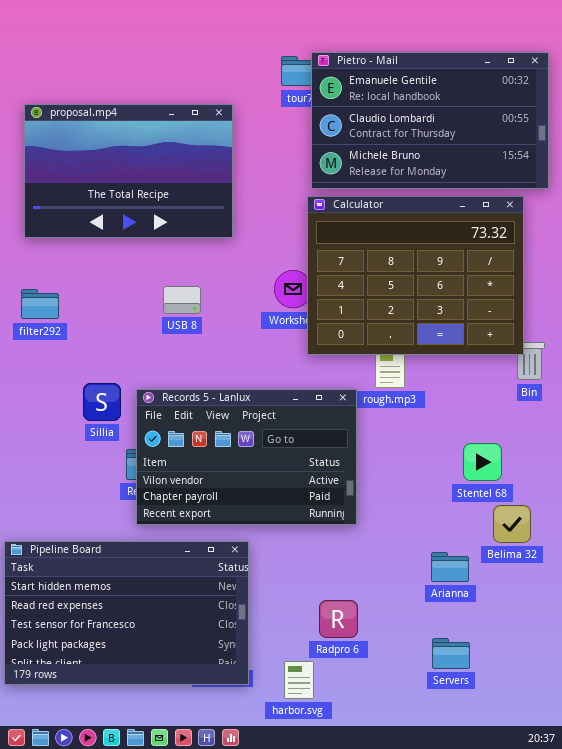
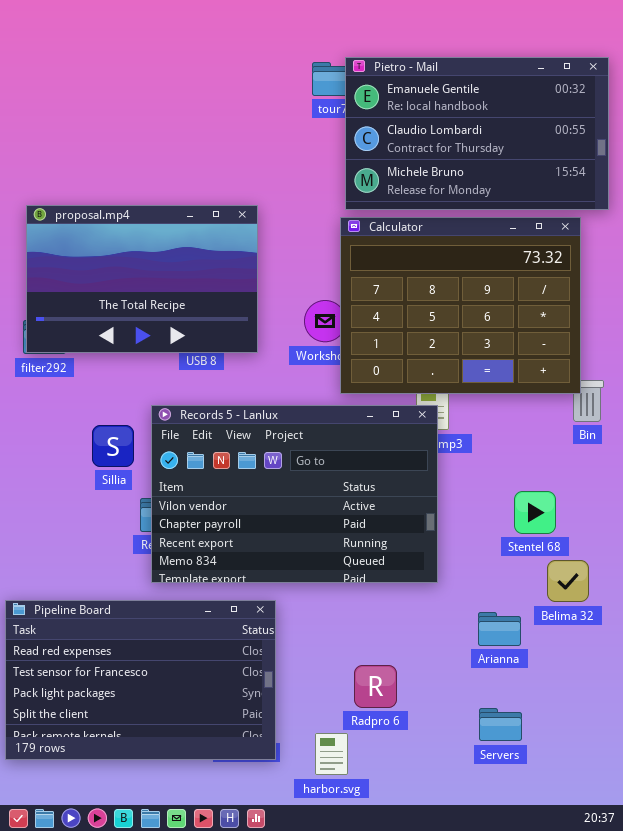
proposal.mp4: [24,104,233,238] -> [26,205,258,353], moved
Records 5 - Lanlux: [136,389,357,525] -> [151,405,438,583], resized
Pipeline Board: [4,541,249,685] -> [5,600,276,760], scrolled down 1 row

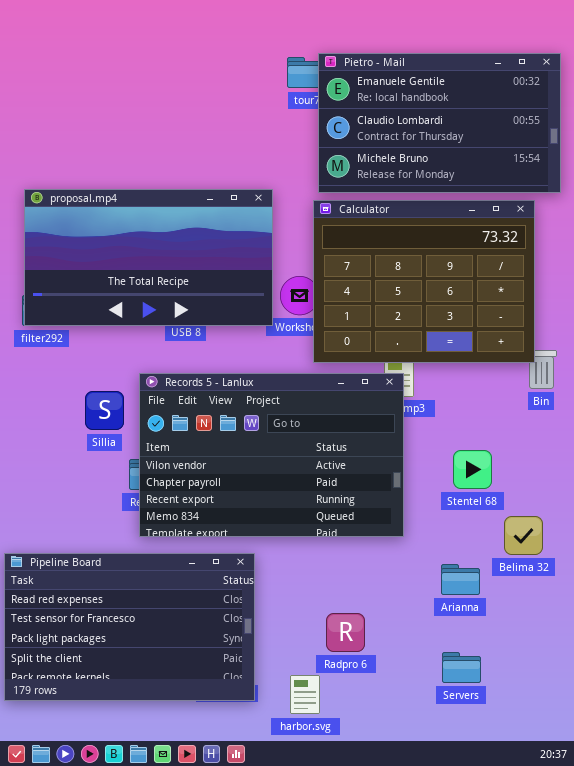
proposal.mp4: [26,205,258,353] -> [24,189,273,326], resized
Stentel 68: [514,491,556,534] -> [453,450,492,489], moved

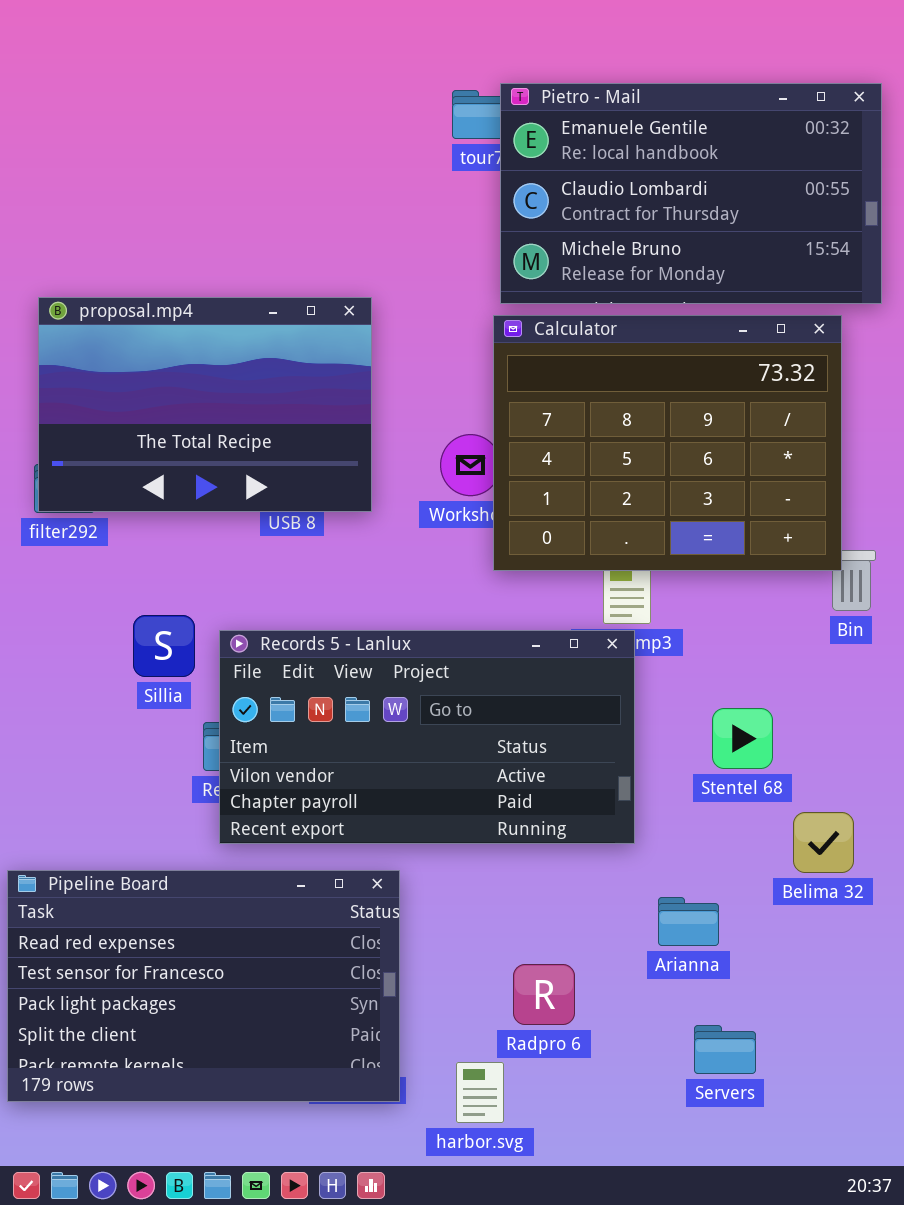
proposal.mp4: [24,189,273,326] -> [38,297,372,512], resized
Records 5 - Lanlux: [139,373,404,537] -> [219,630,635,844], resized
Arianna: [441,564,480,595] -> [658,897,719,946], moved

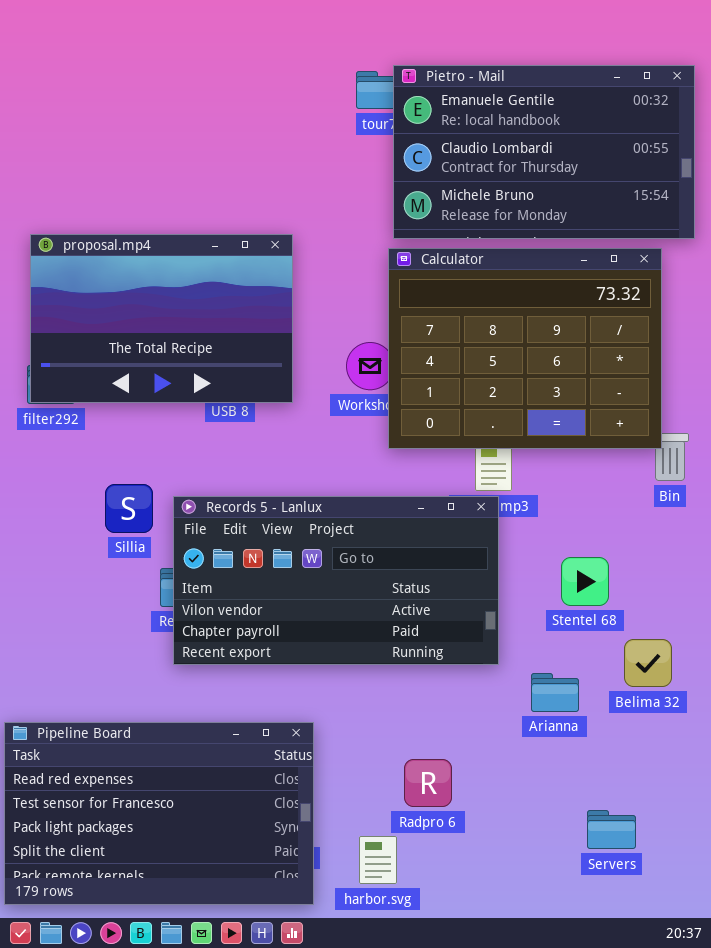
Pipeline Board: [7,870,400,1102] -> [4,722,314,905], moved
Arianna: [658,897,719,946] -> [531,673,579,712], moved
Servers: [694,1025,756,1074] -> [587,810,636,849], moved

